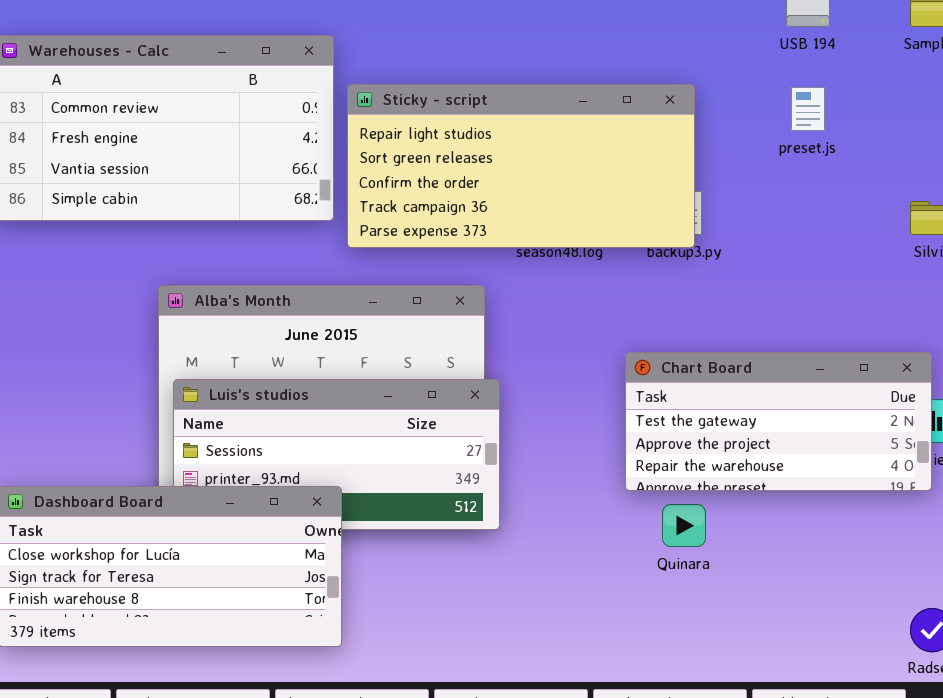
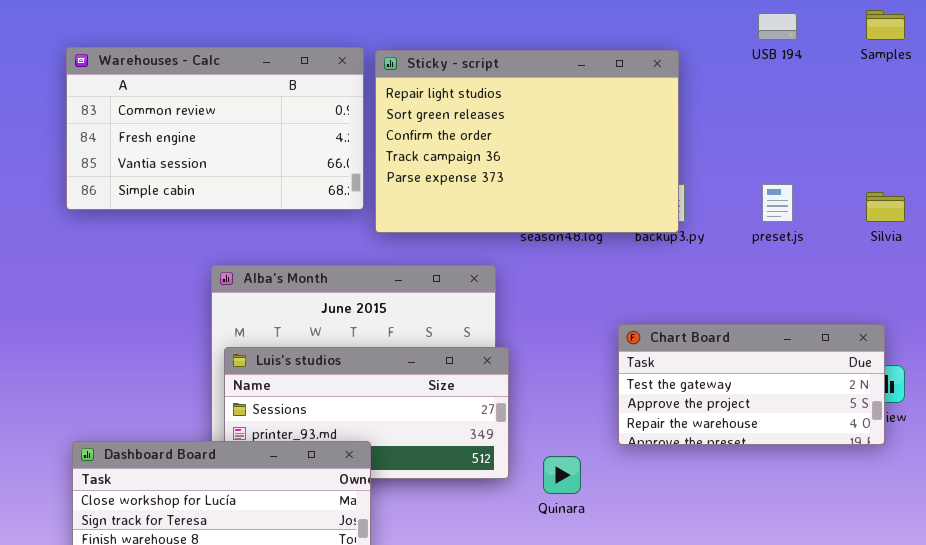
Sticky - script: [347,84,695,248] -> [375,50,679,233], resized
preset.js: [791,87,825,131] -> [762,184,793,222], moved
Quinara: [662,504,706,547] -> [543,456,581,494], moved

